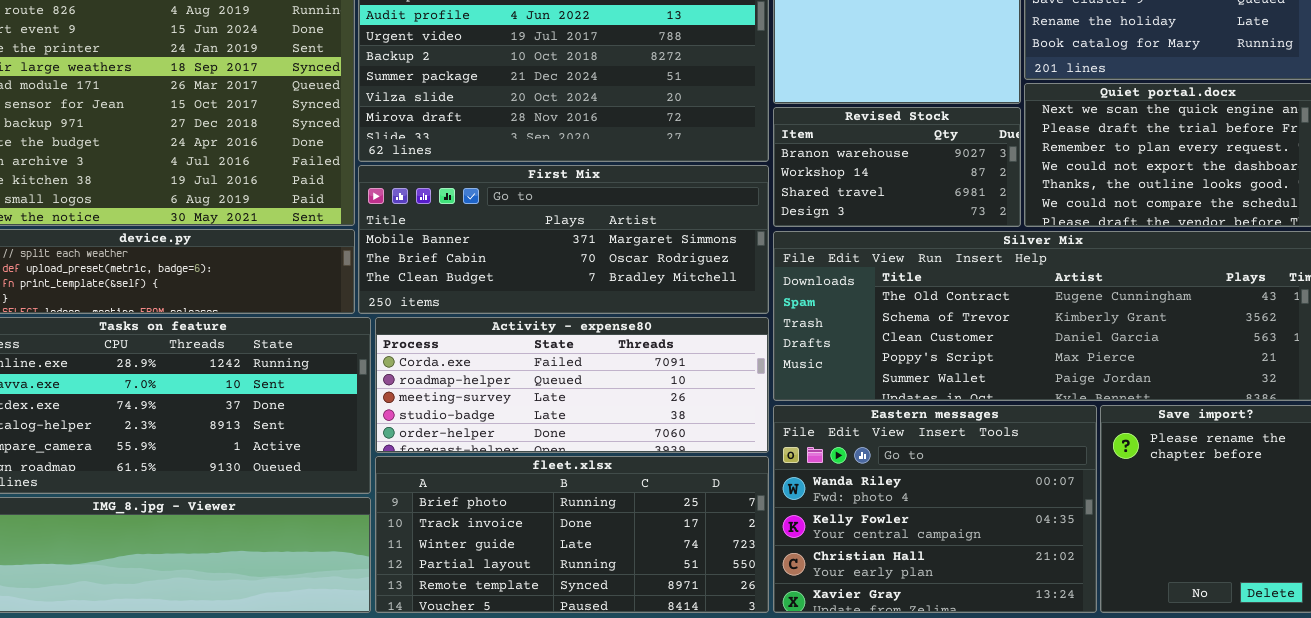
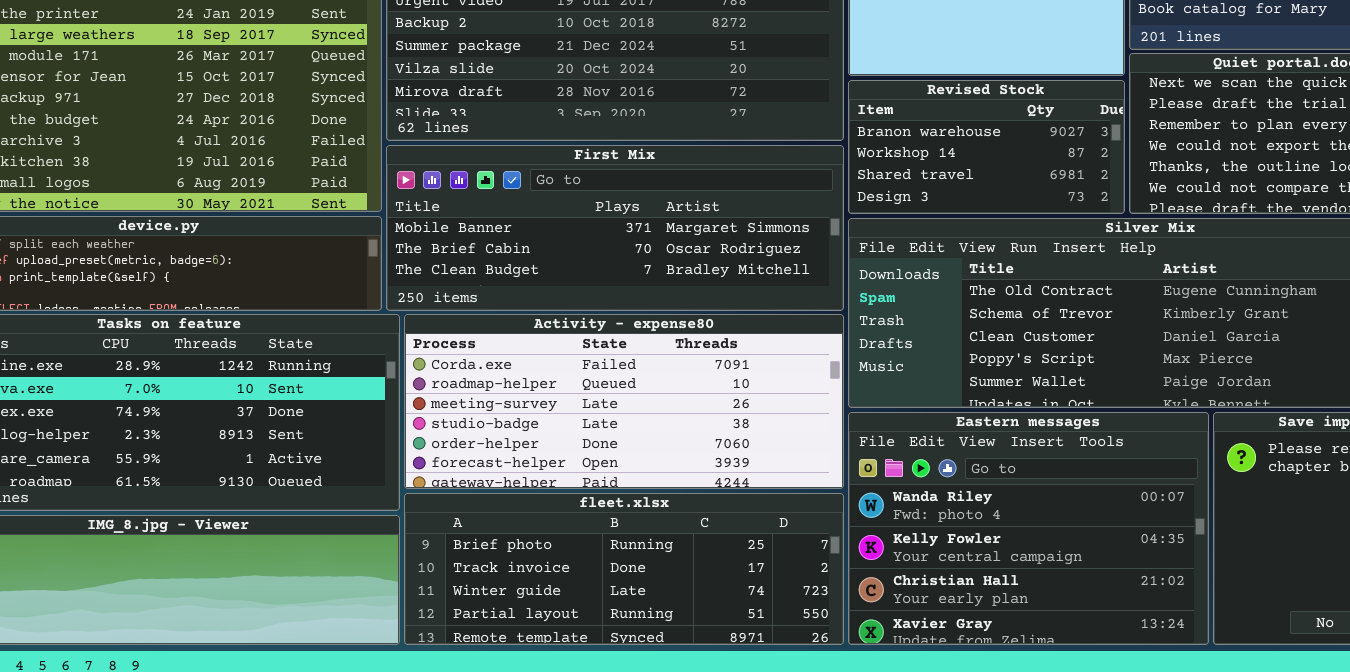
Activity - expense80: [375,317,769,453] -> [404,314,844,489], resized
fleet.xlsx: [375,456,769,613] -> [404,493,844,645], resized

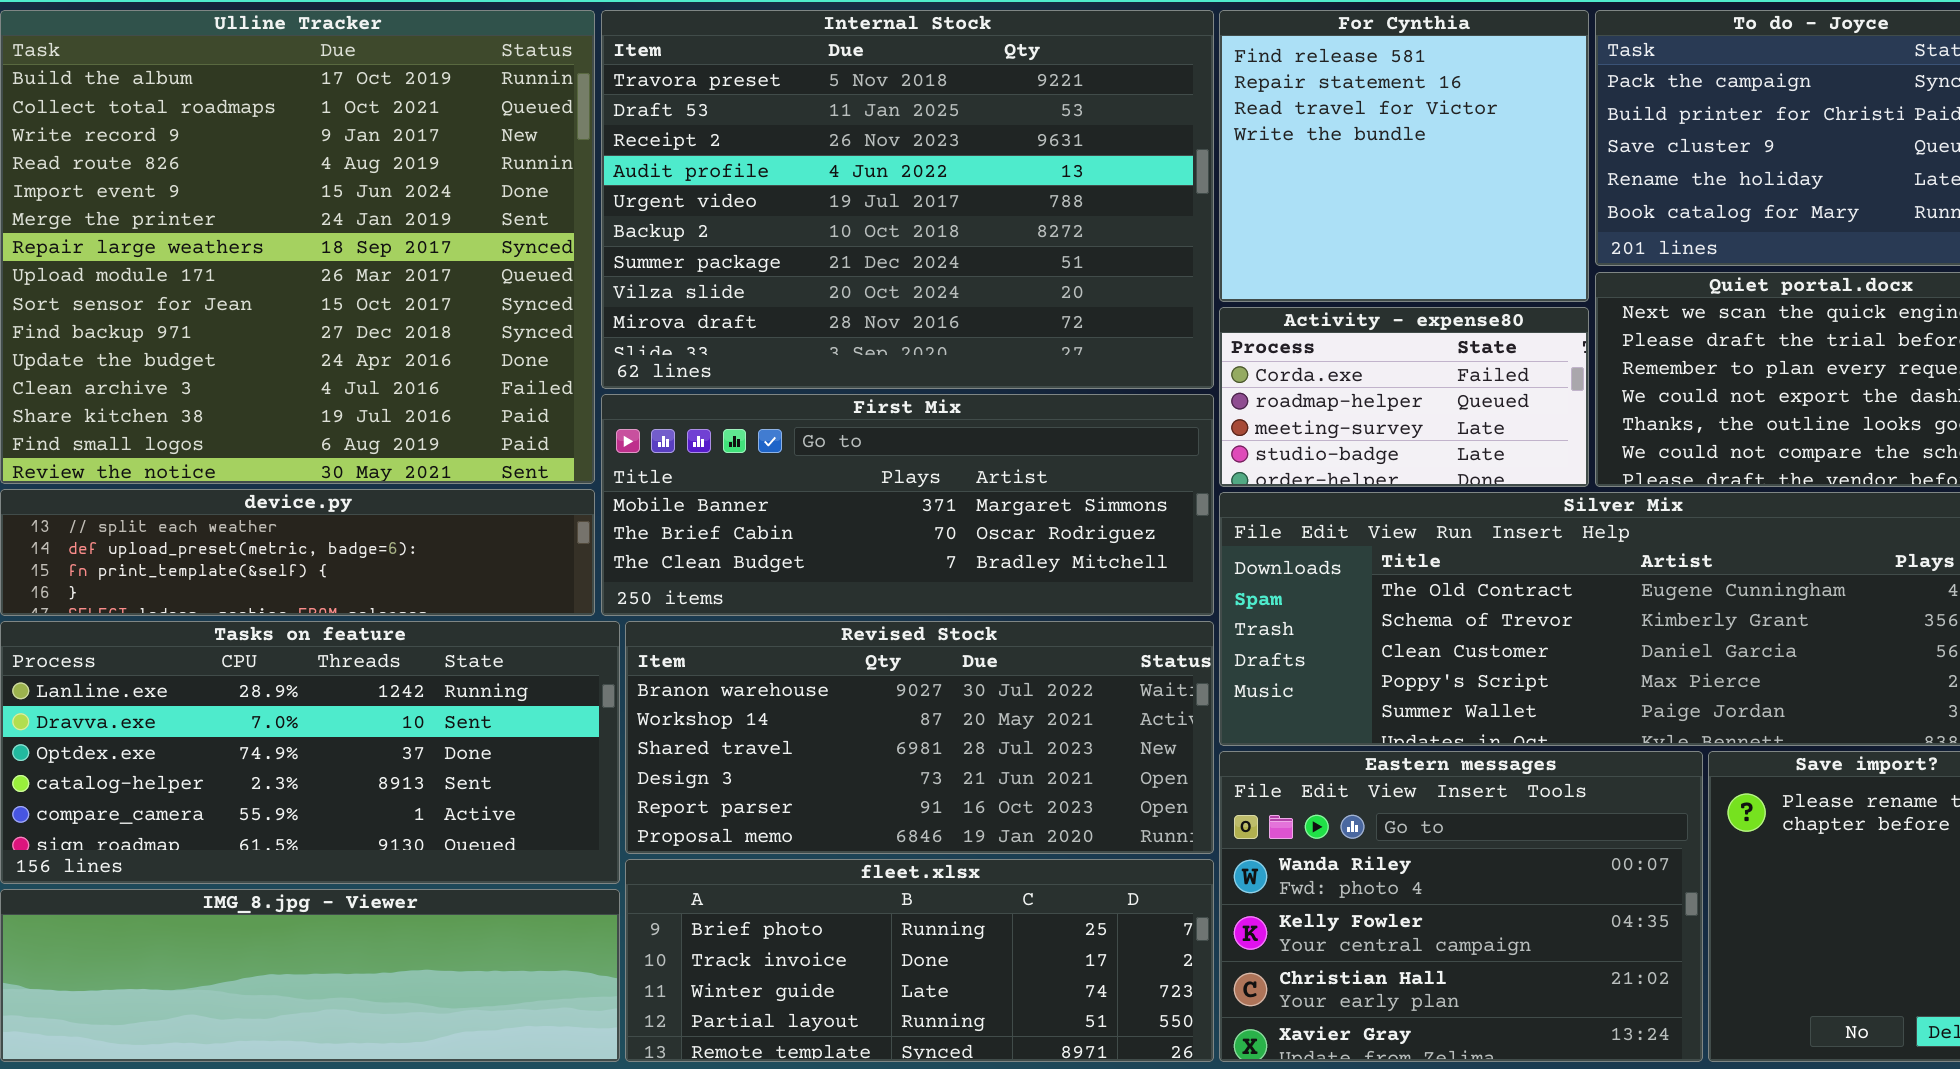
Revised Stock: [848,80,1125,214] -> [625,621,1214,854], moved, resized
Activity - expense80: [404,314,844,489] -> [1219,307,1589,487], moved, resized

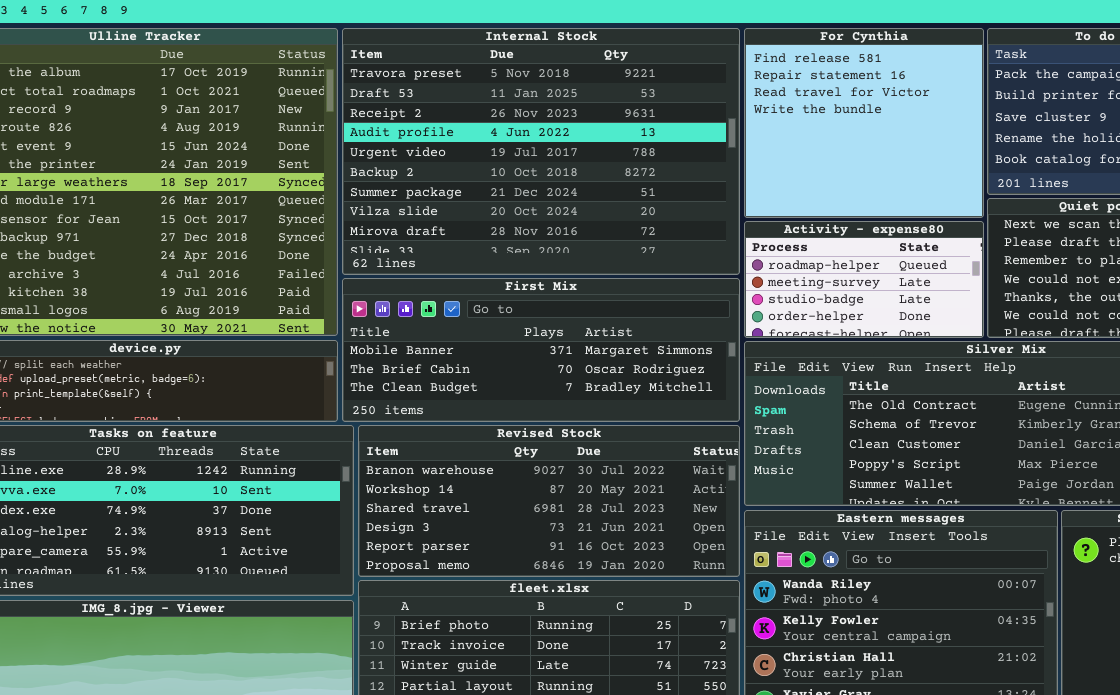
Activity - expense80: [1219,307,1589,487] -> [744,221,984,338], scrolled down 1 row

